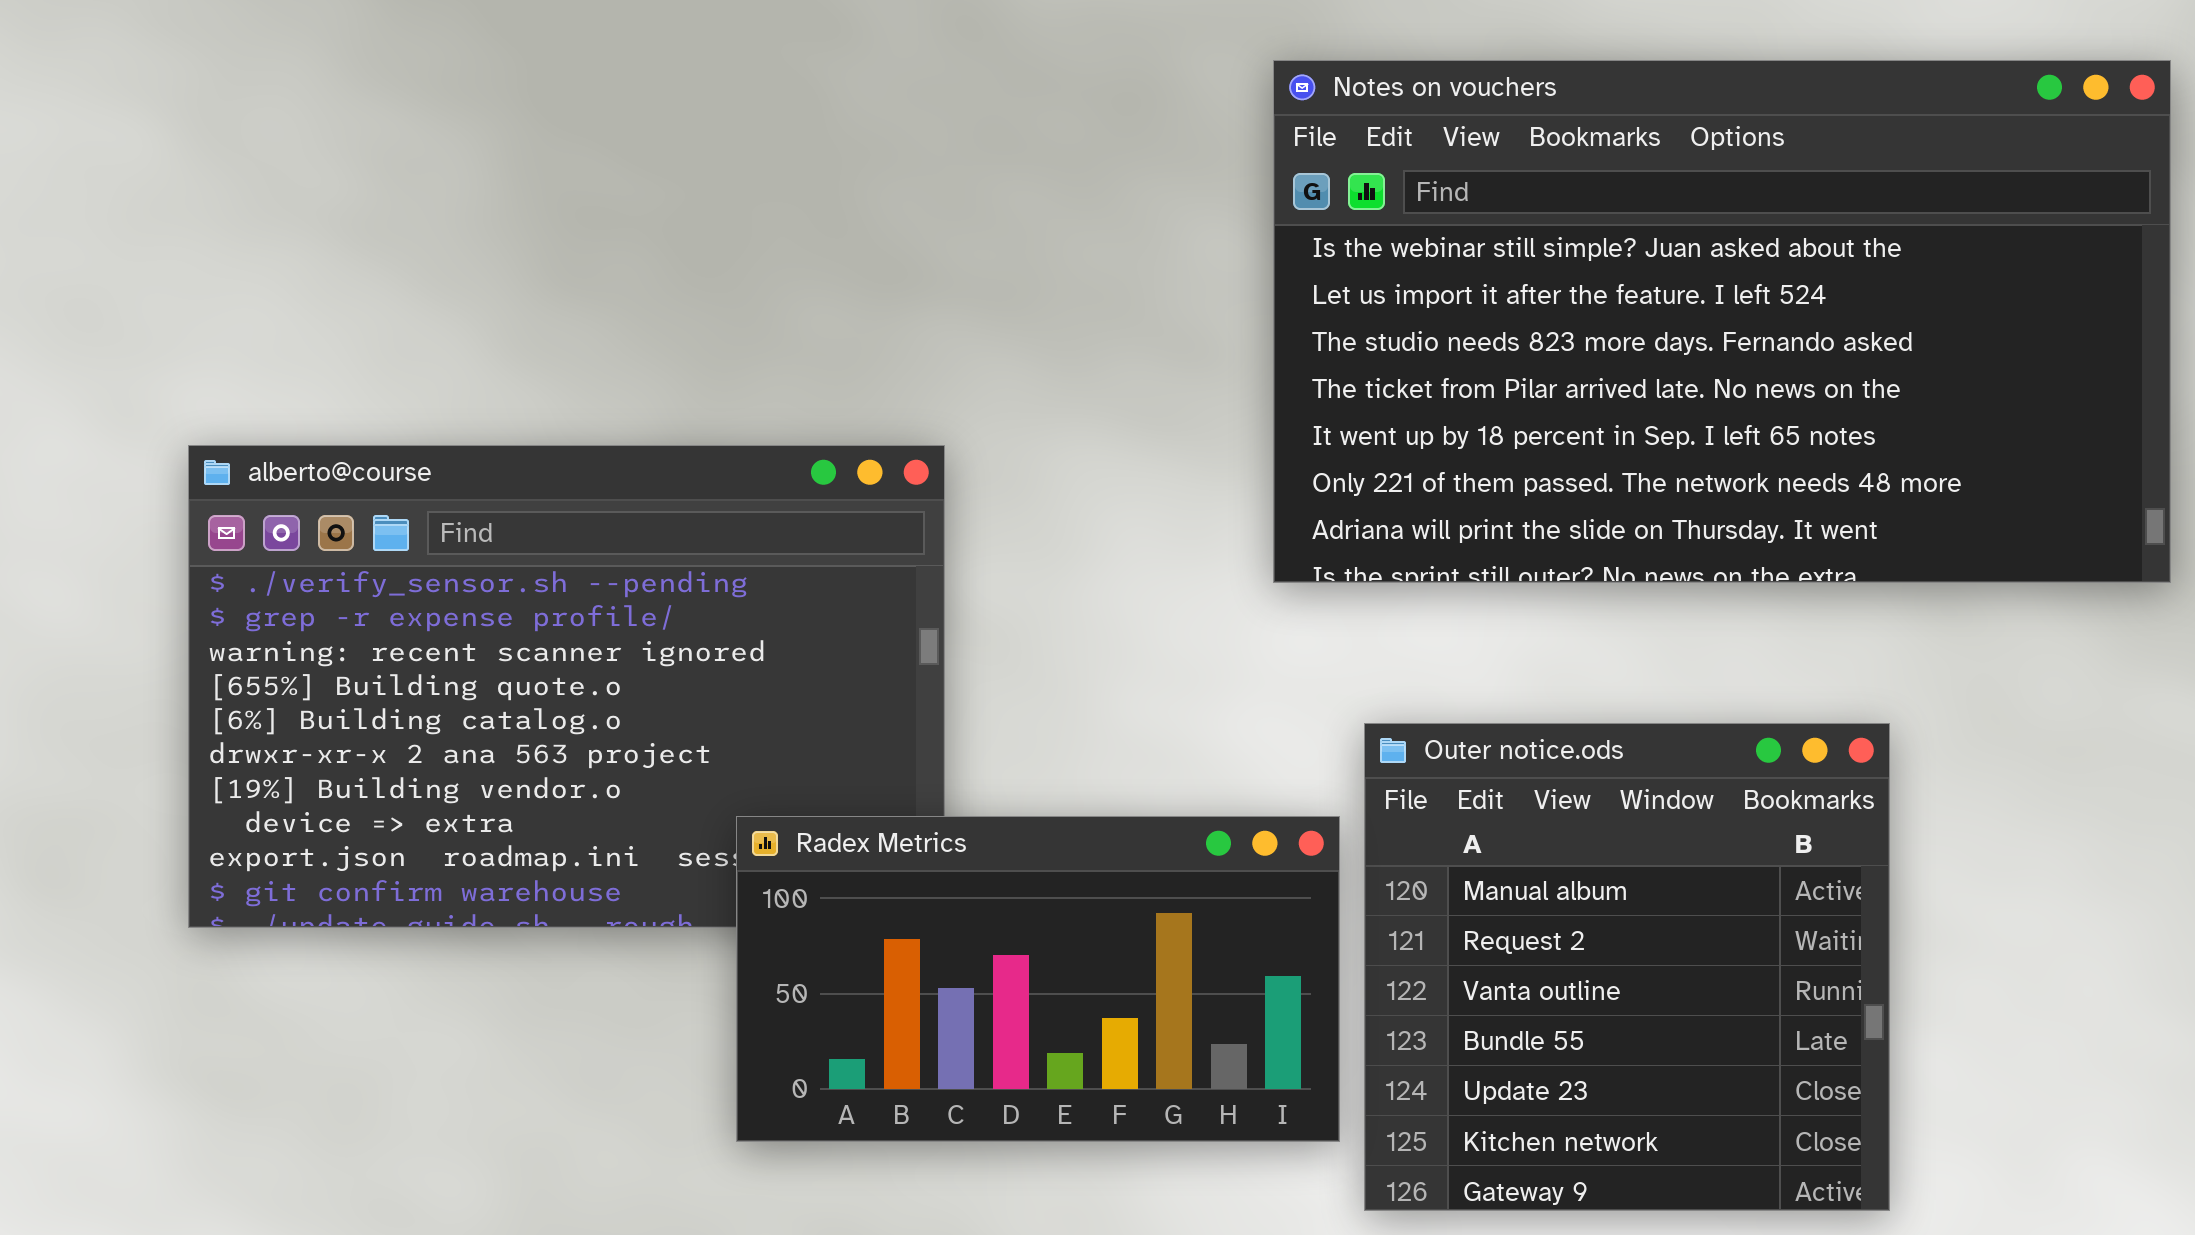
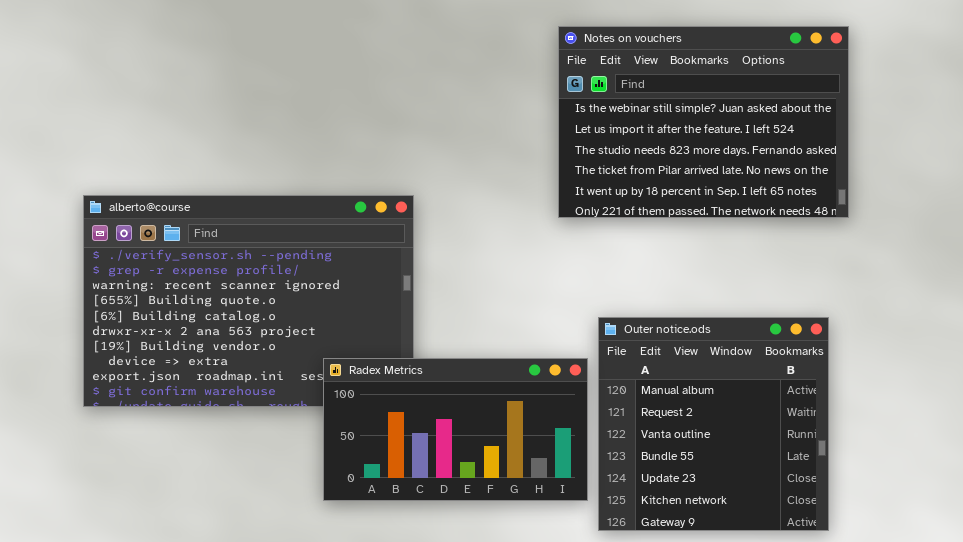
Notes on vouchers: [1273,60,2171,583] -> [558,26,849,218], resized

